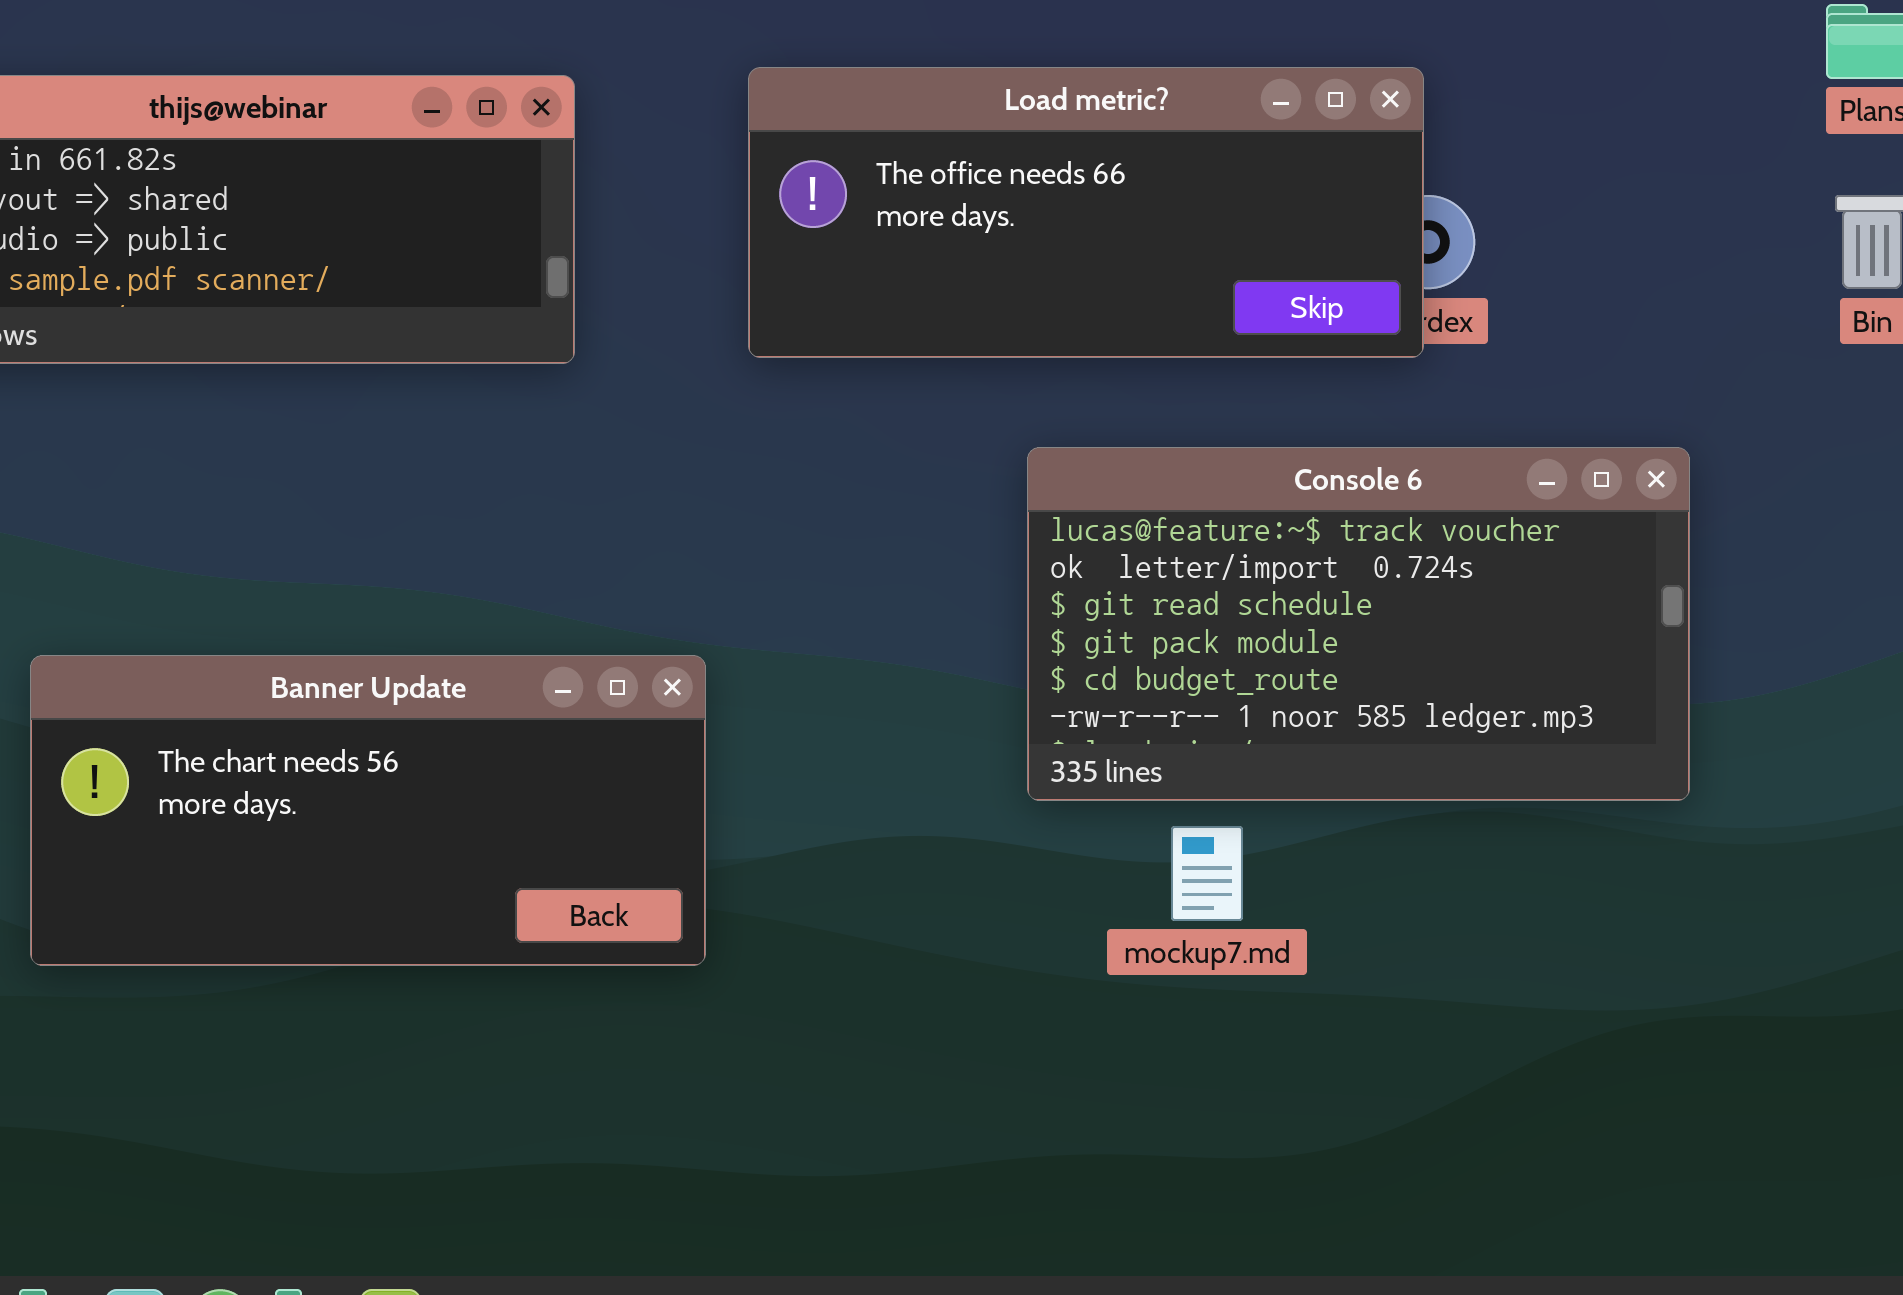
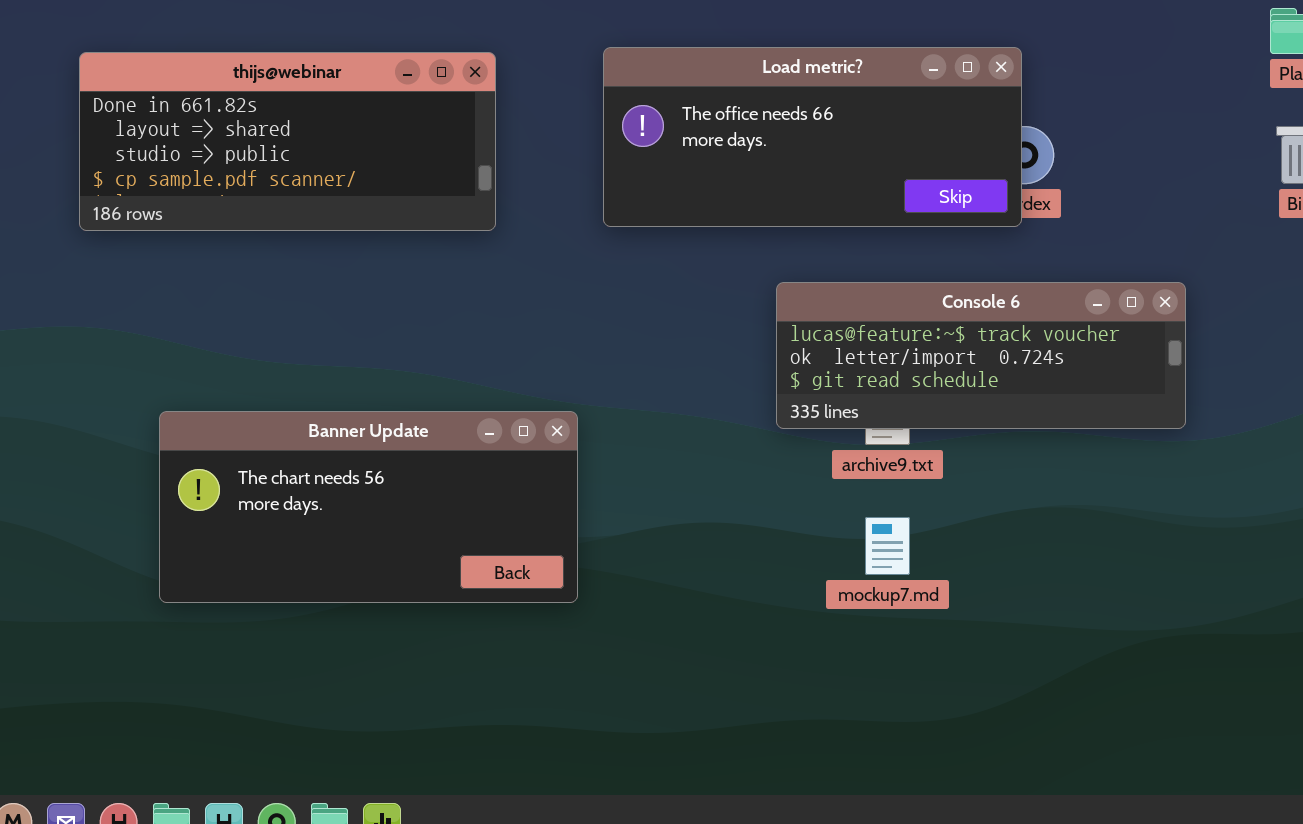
Console 6: [1027,447,1690,801] -> [776,282,1186,429], resized

